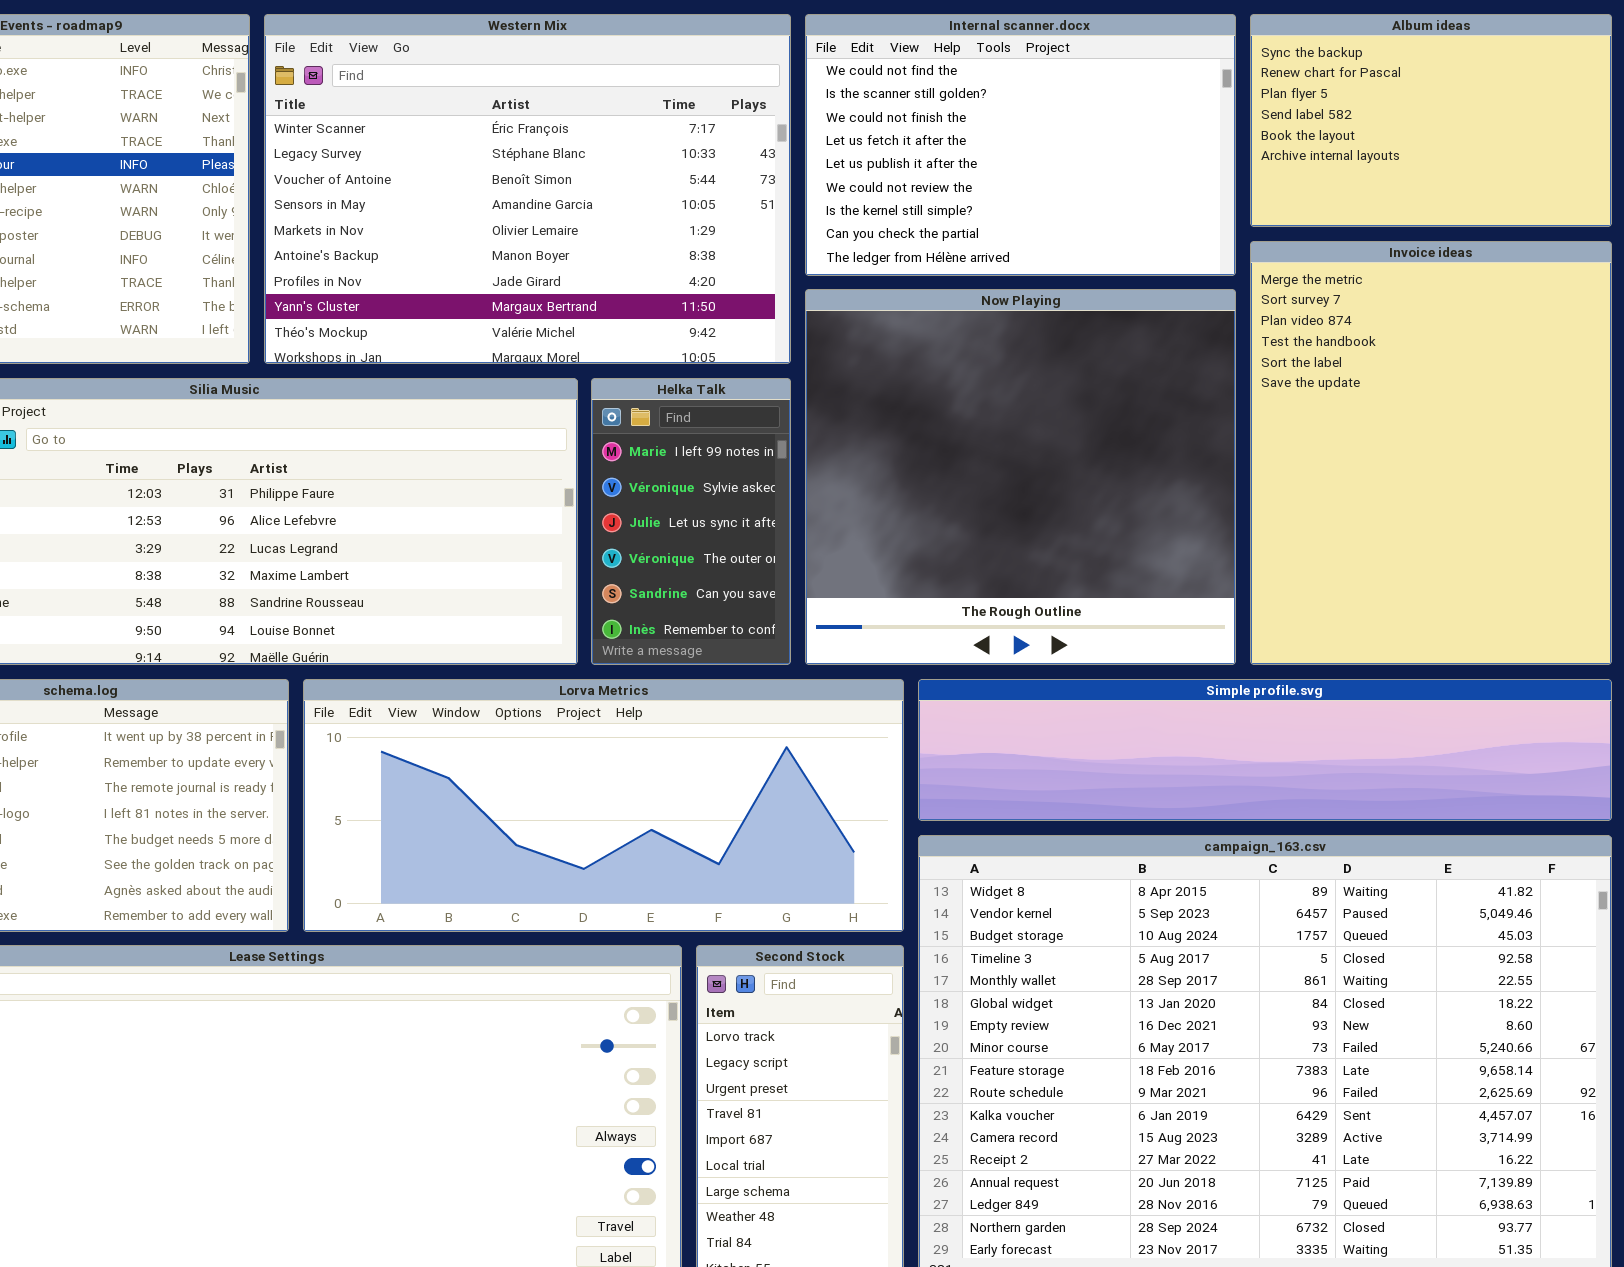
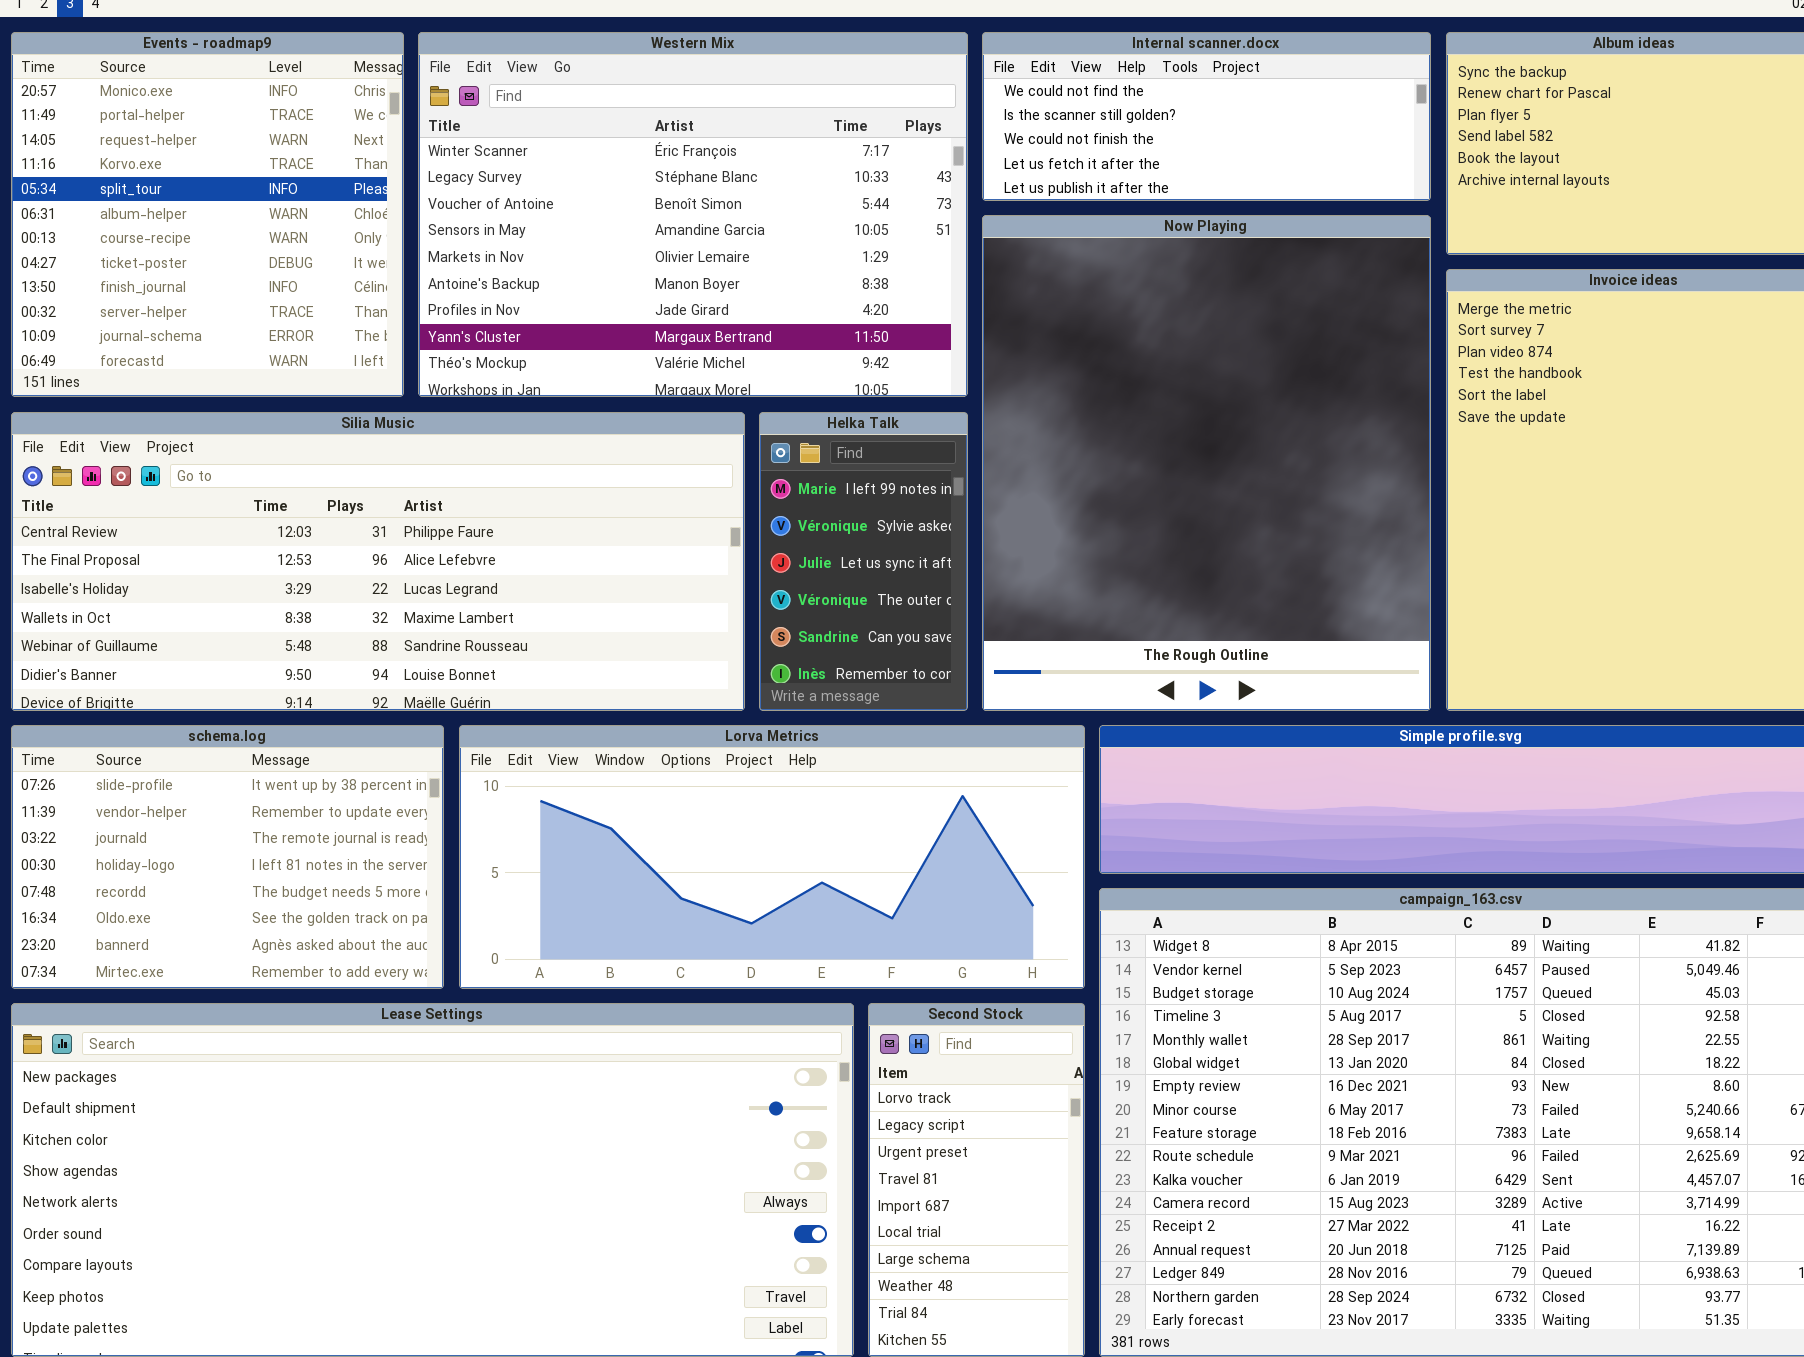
Internal scanner.docx: [805,14,1236,276] -> [982,32,1431,201], resized
Now Playing: [805,289,1236,665] -> [982,215,1431,711], resized

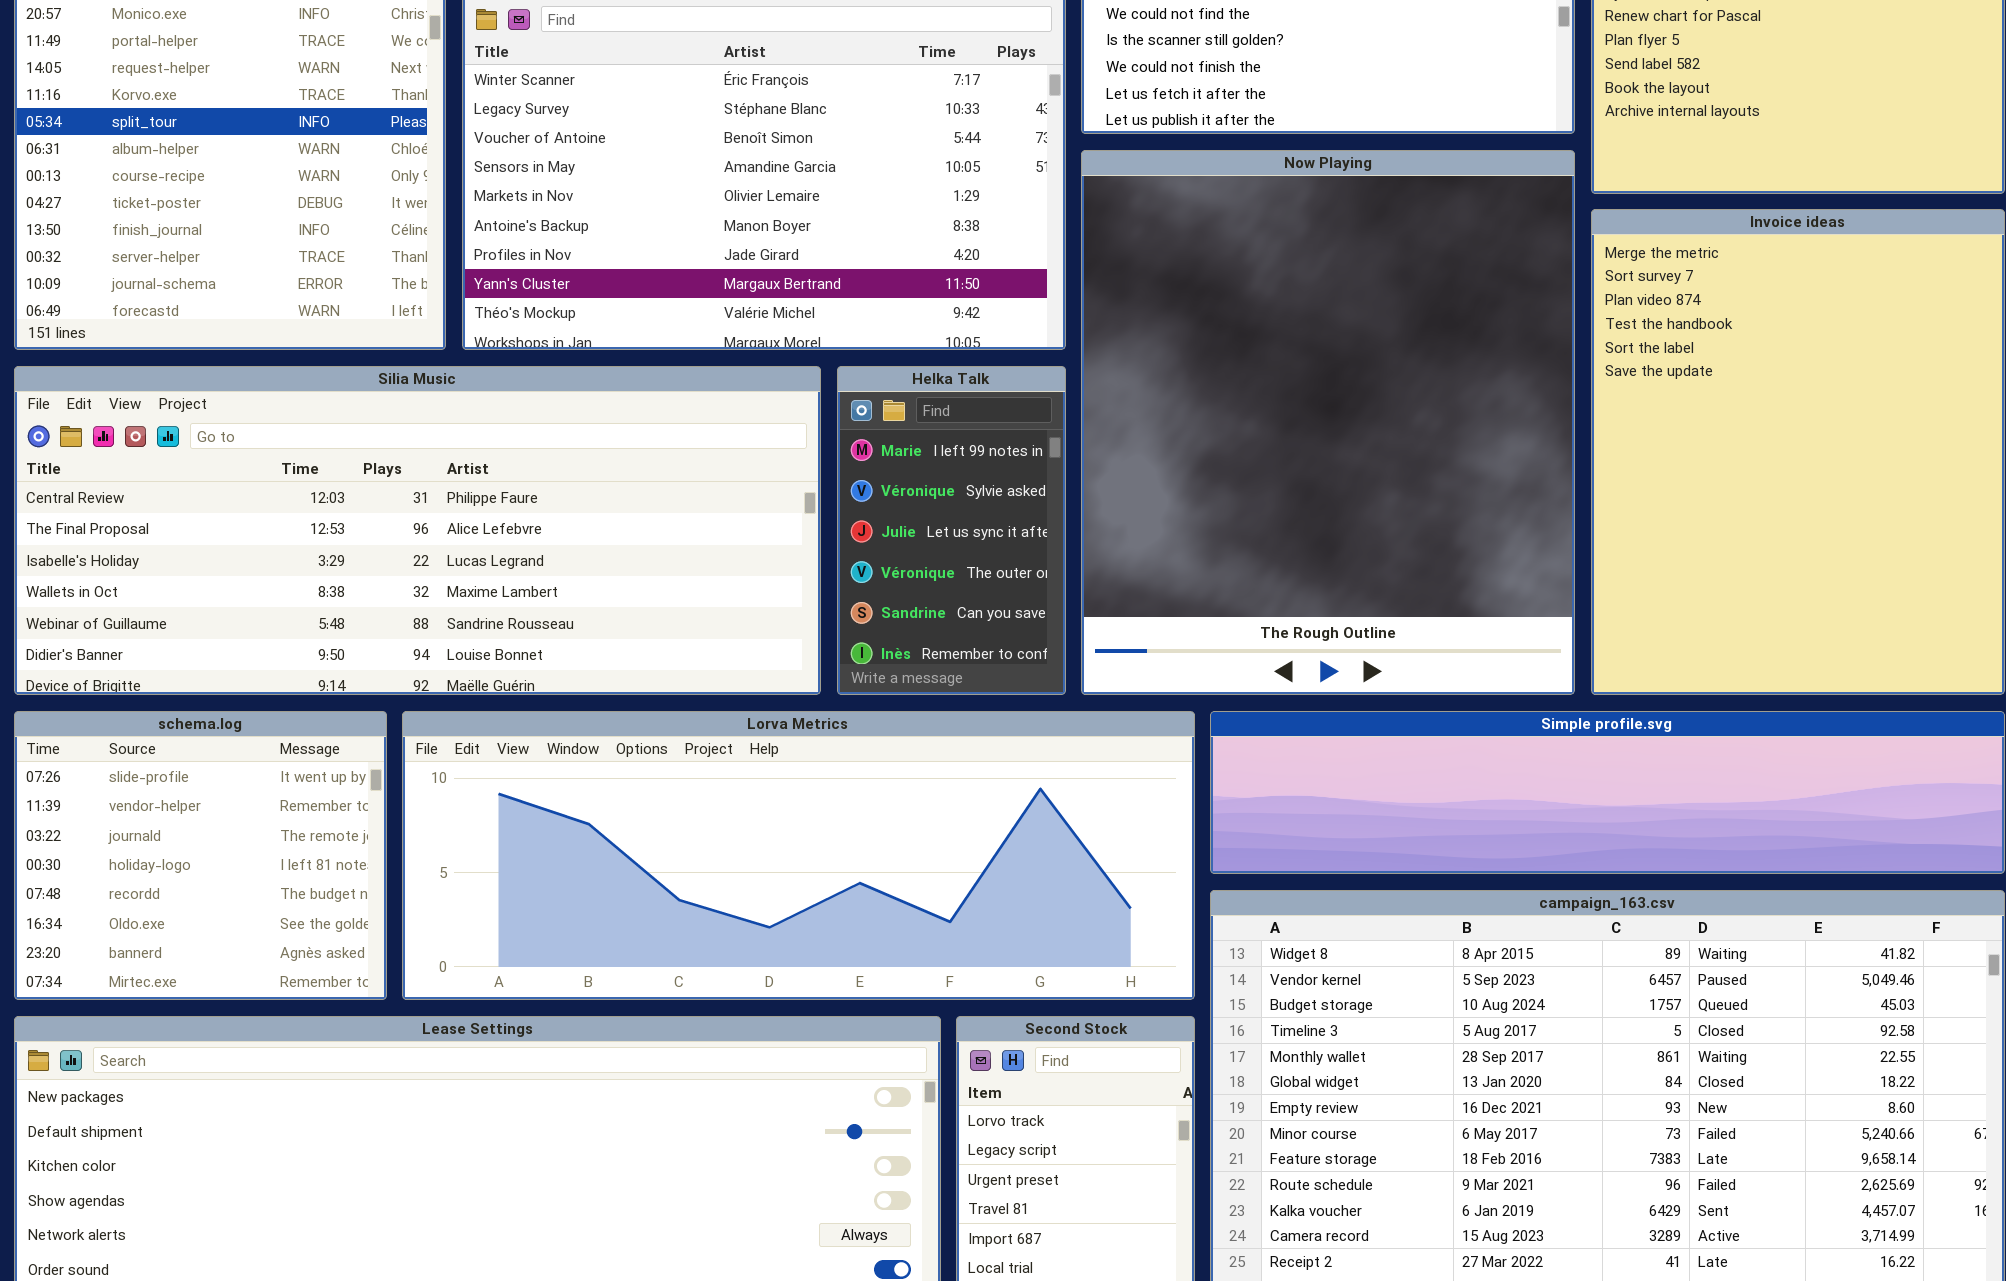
schema.log: [11,725,444,989] -> [14,711,387,1000], resized
Lorva Metrics: [459,725,1085,989] -> [402,711,1195,1000], resized

